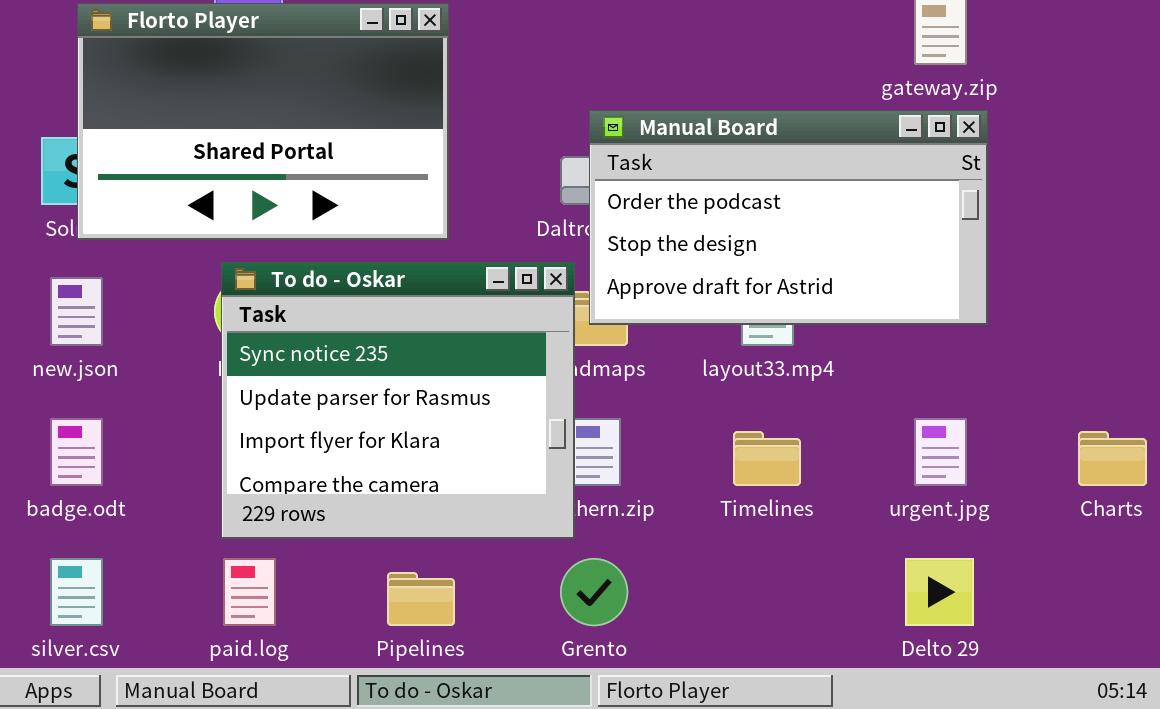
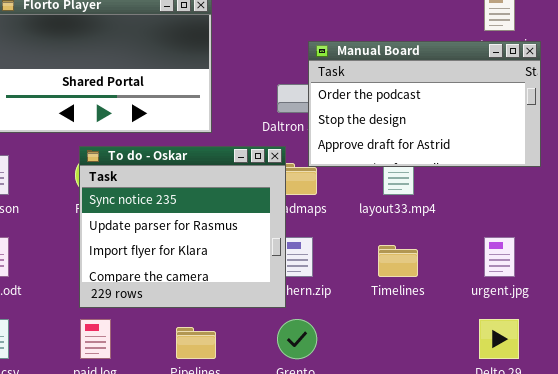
Manual Board: [589,110,988,325] -> [308,41,541,167], moved

